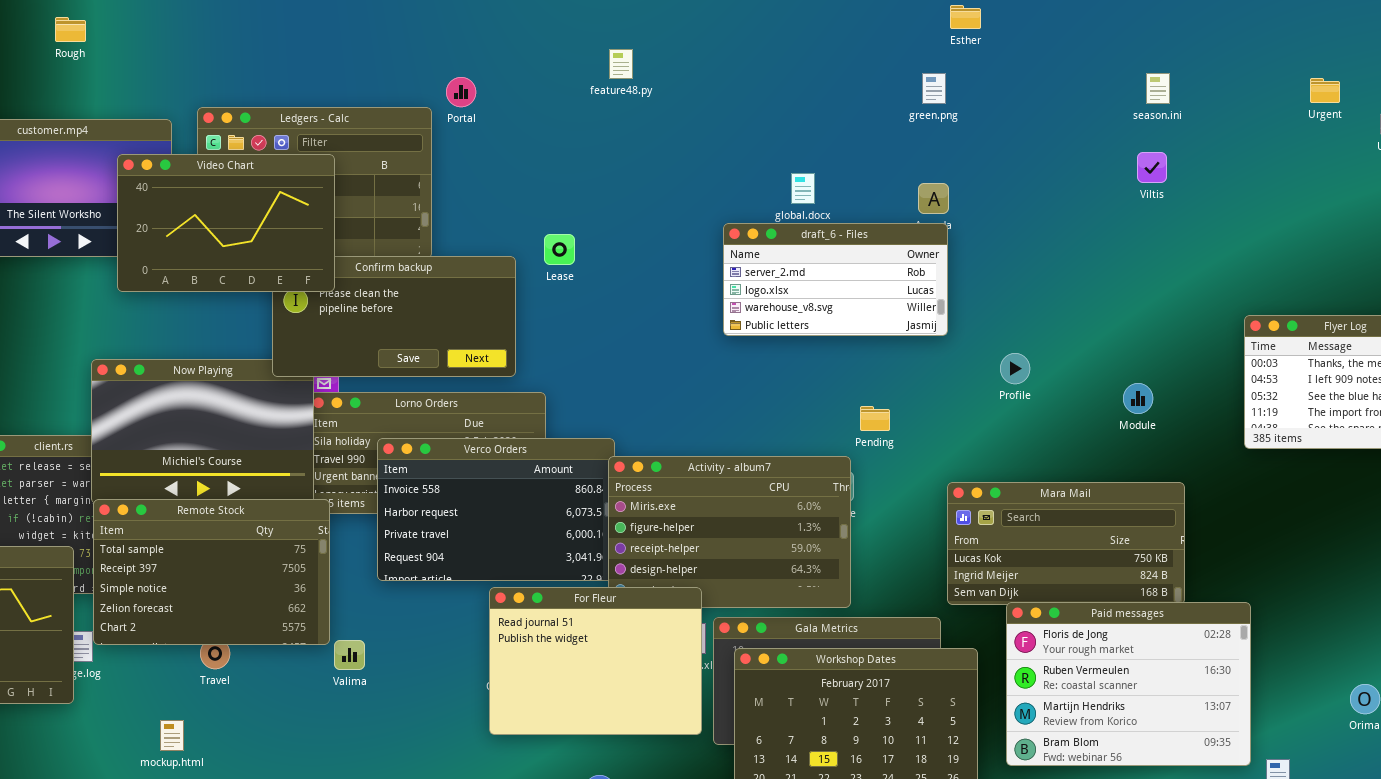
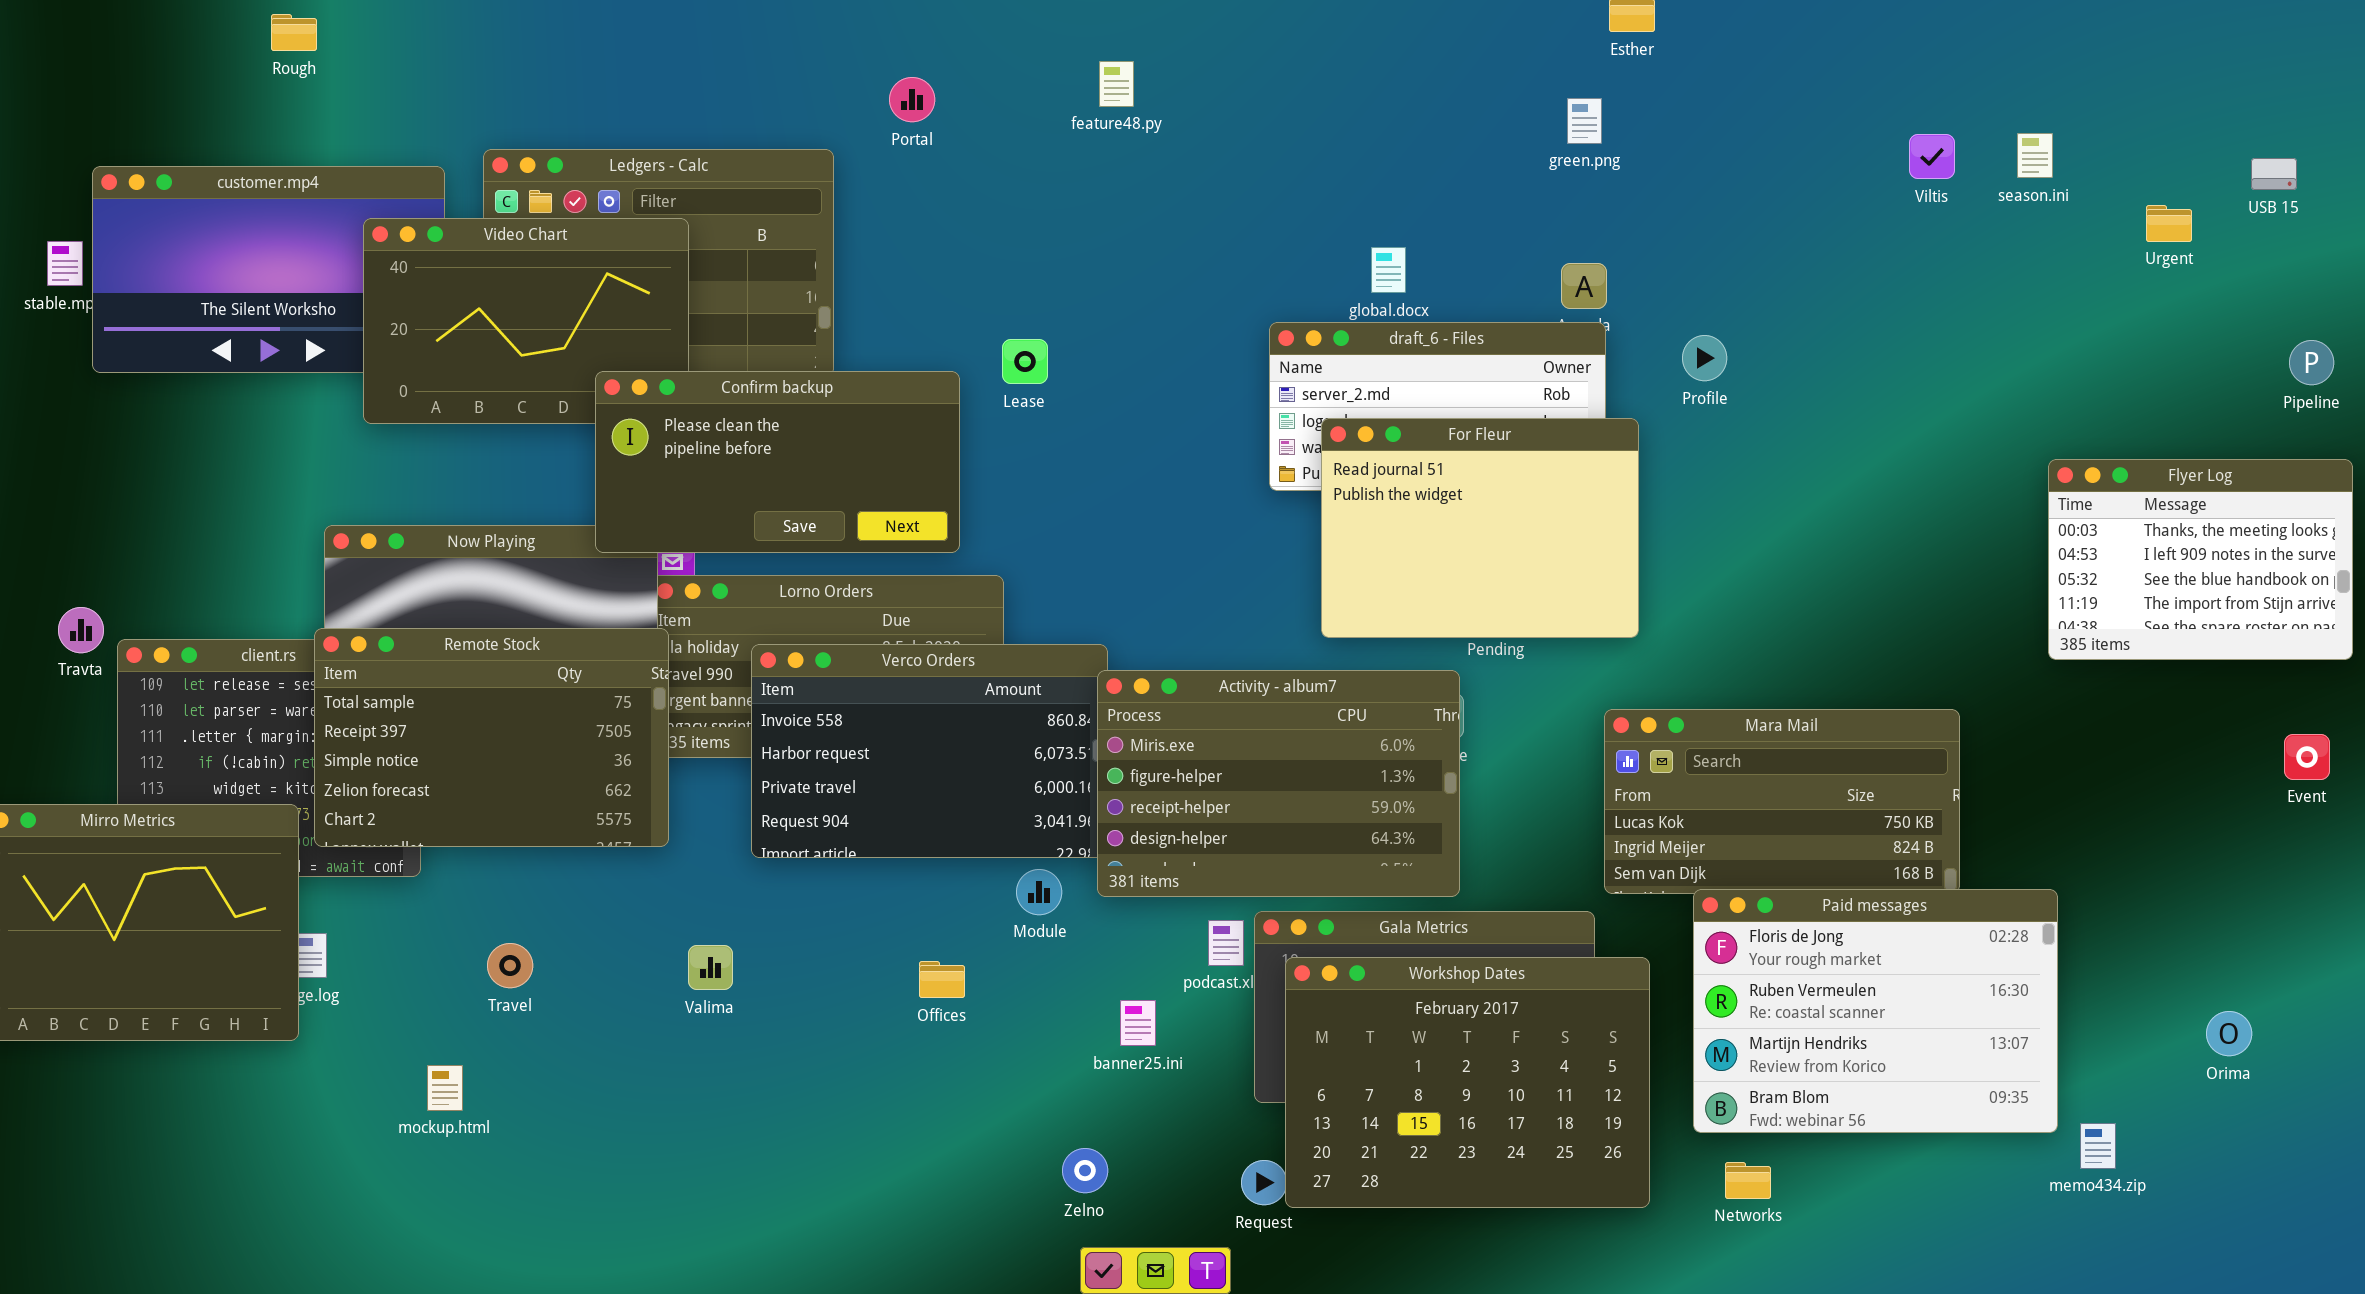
season.ini: [1146,73,1170,104] -> [2017,133,2053,178], moved
Portal: [446,77,476,107] -> [889,77,935,122], moved
Urgent: [1310,78,1340,103] -> [2146,205,2192,242], moved
Viltis: [1137,152,1167,183] -> [1909,134,1955,179], moved
Confirm backup: [272,256,516,377] -> [595,371,960,553], raised
Profile: [1000,353,1030,384] -> [1682,335,1727,381], moved
Module: [1123,383,1153,414] -> [1016,869,1062,915], moved
Remote Stock: [93,499,330,645] -> [314,628,669,847], moved
For Fleur: [489,587,702,735] -> [1321,418,1639,638], moved

